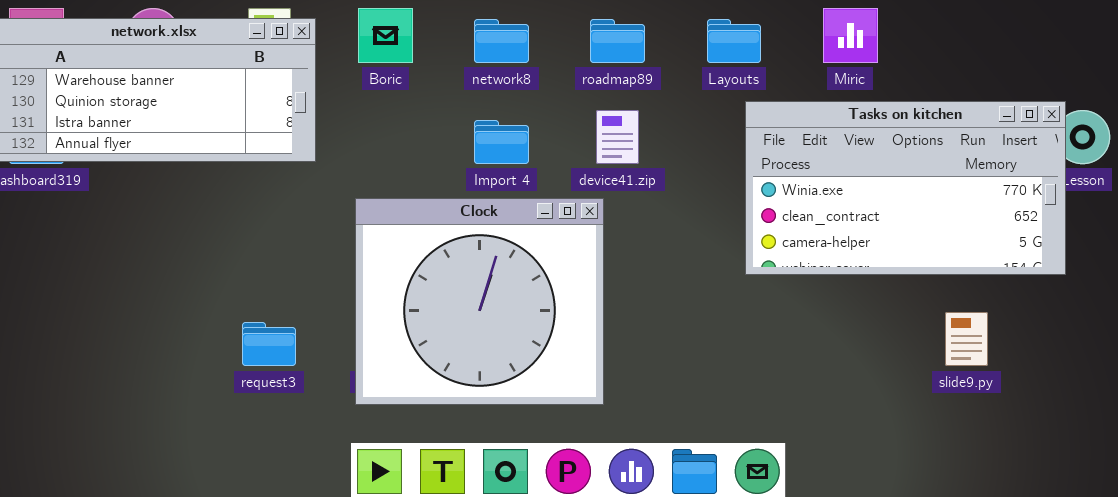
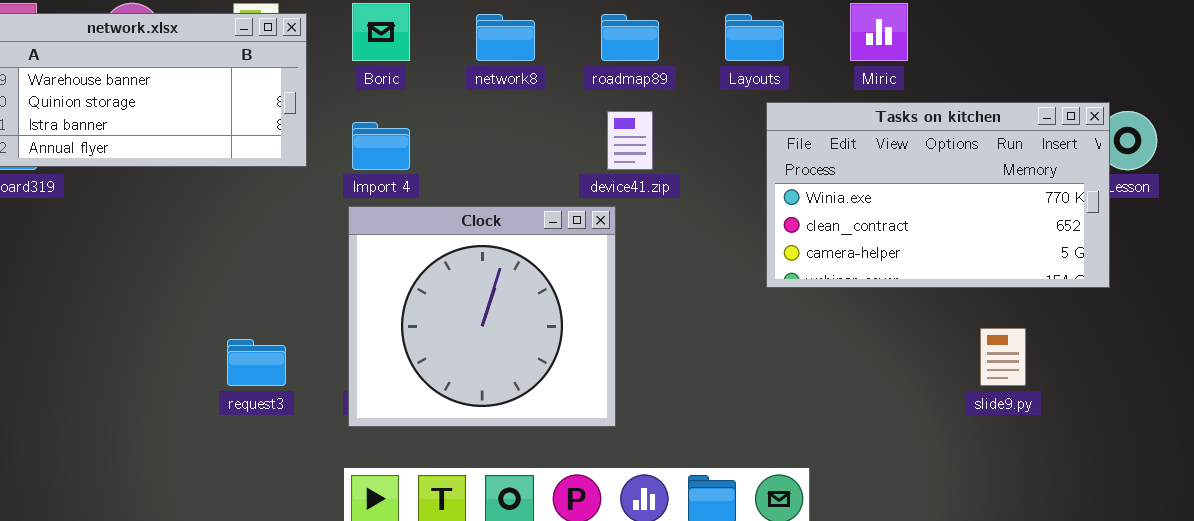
Import 4: [474,120,529,164] -> [352,122,410,170], moved

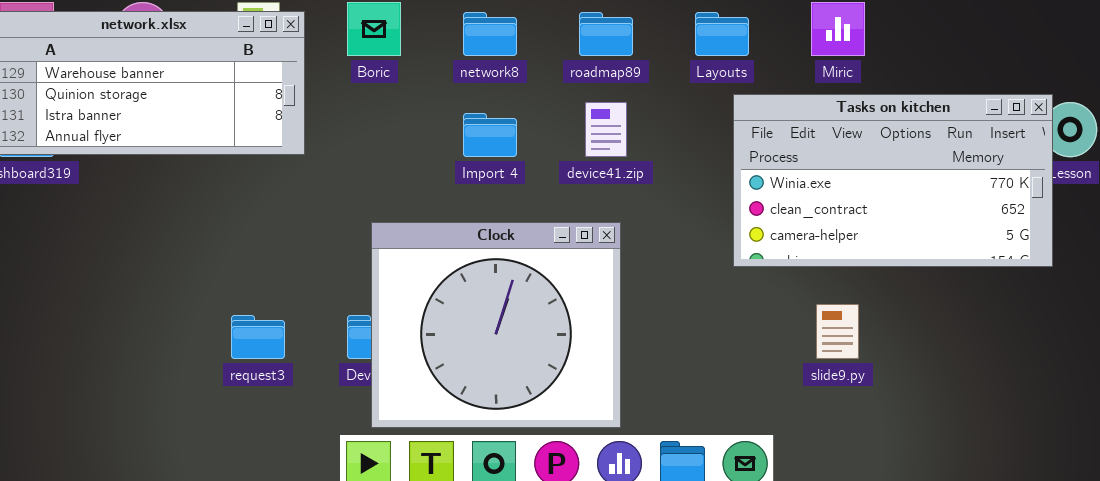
Import 4: [352,122,410,170] -> [463,113,517,157], moved
Clock: [348,206,616,427] -> [371,222,621,428], moved
slide9.py: [980,328,1026,386] -> [816,304,859,359], moved

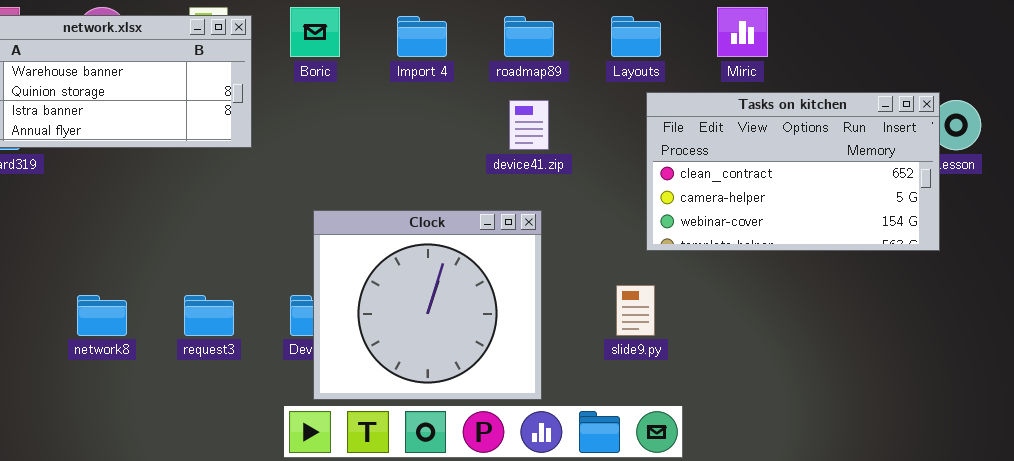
network8: [463,12,517,56] -> [77,295,127,336], moved
Tasks on kitchen: [733,94,1053,267] -> [646,92,940,251], scrolled down 1 row
Import 4: [463,113,517,157] -> [397,16,447,57], moved
slide9.py: [816,304,859,359] -> [616,285,655,336], moved

